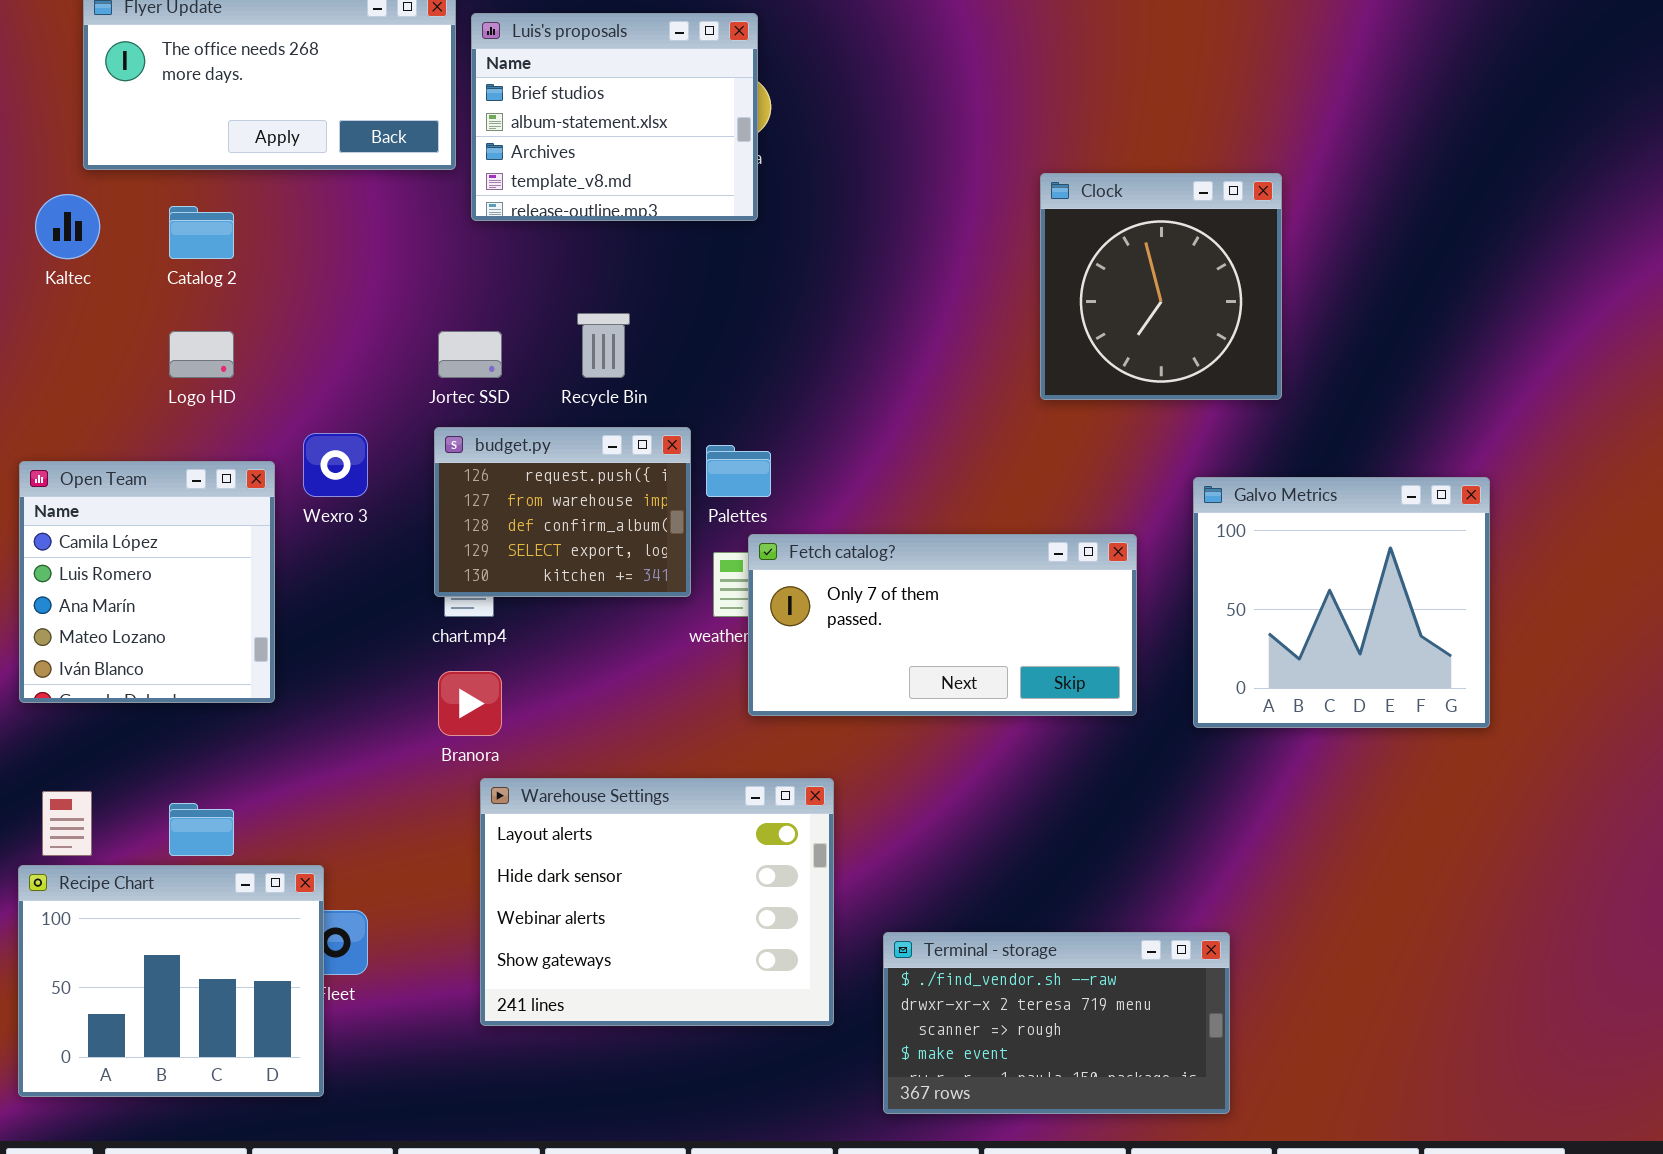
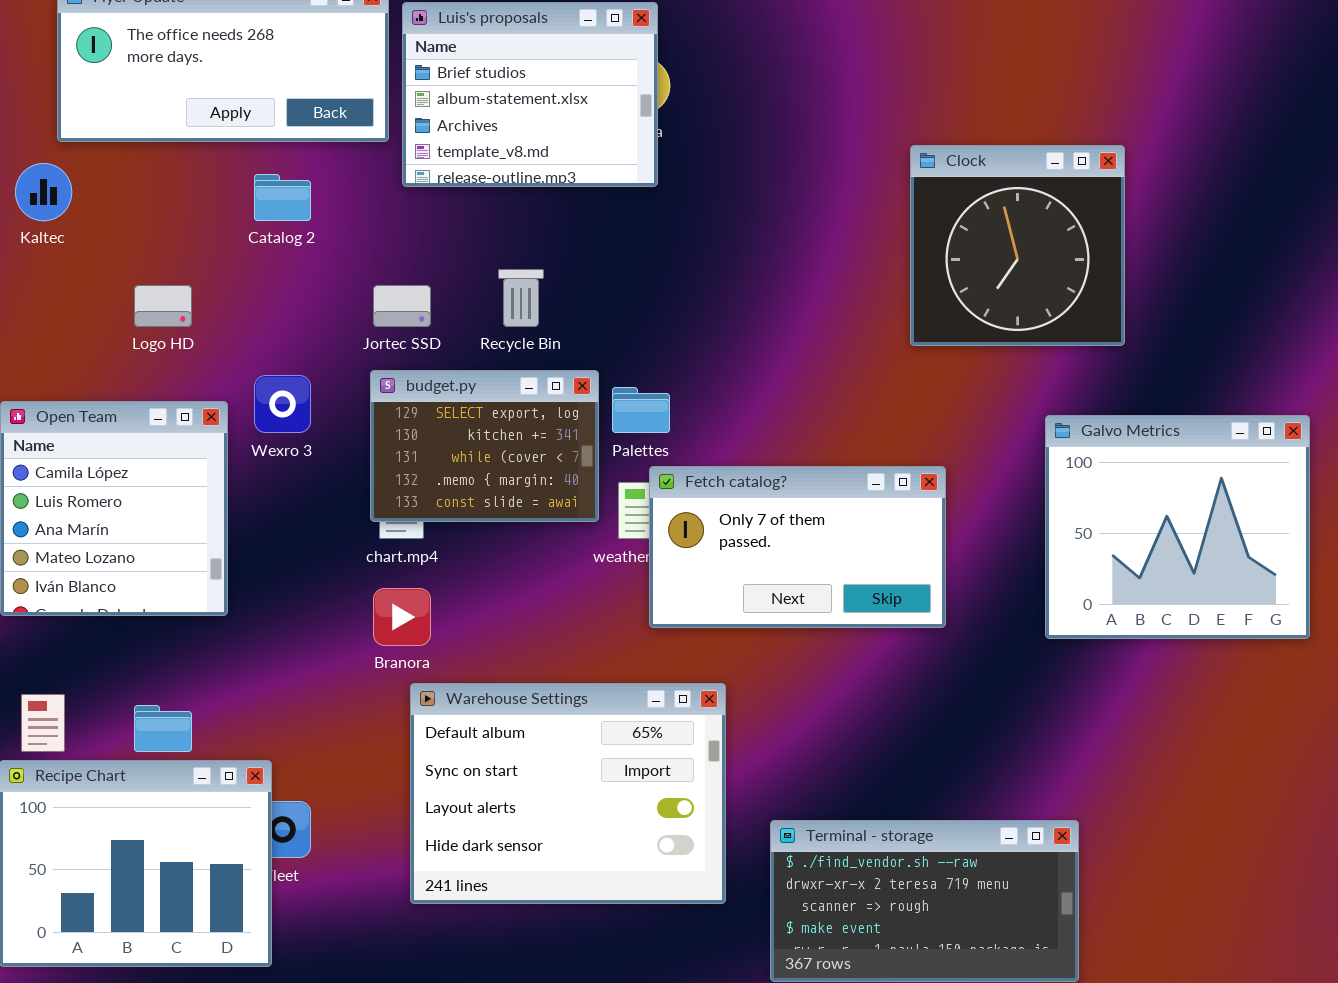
Catalog 2: [169,206,234,259] -> [254,174,311,221], moved
budget.py: [434,427,691,597] -> [370,370,599,522], scrolled down 3 rows
Fetch catalog?: [748,534,1137,716] -> [649,466,946,628], resized
Warehouse Settings: [480,778,834,1026] -> [410,683,726,904], scrolled up 2 rows

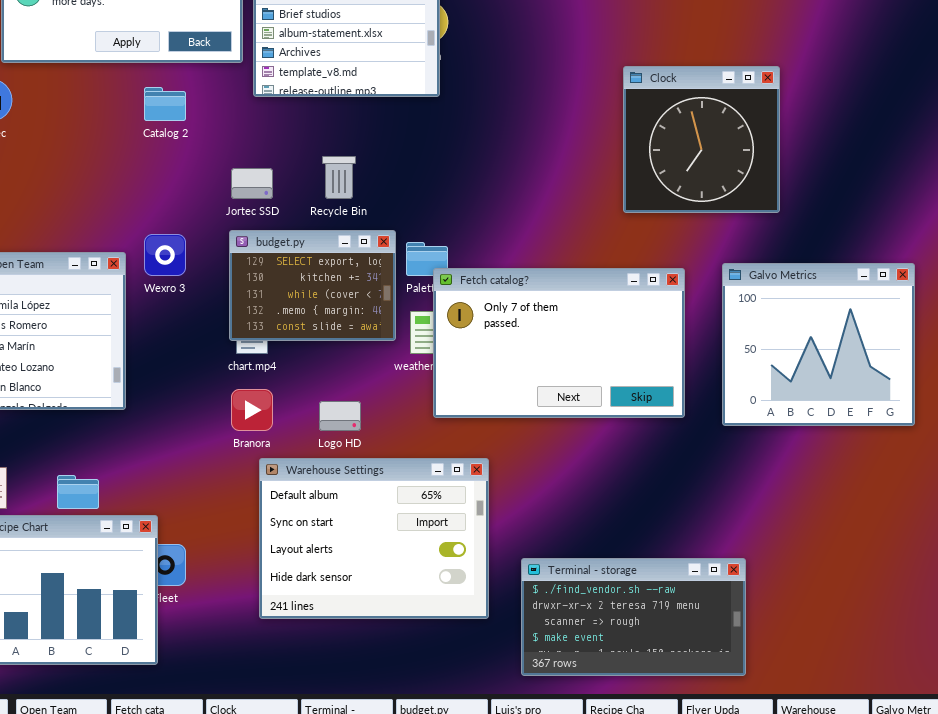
Logo HD: [134,285,192,327] -> [319,401,361,431], moved
Fetch catalog?: [649,466,946,628] -> [433,268,685,418], resized

